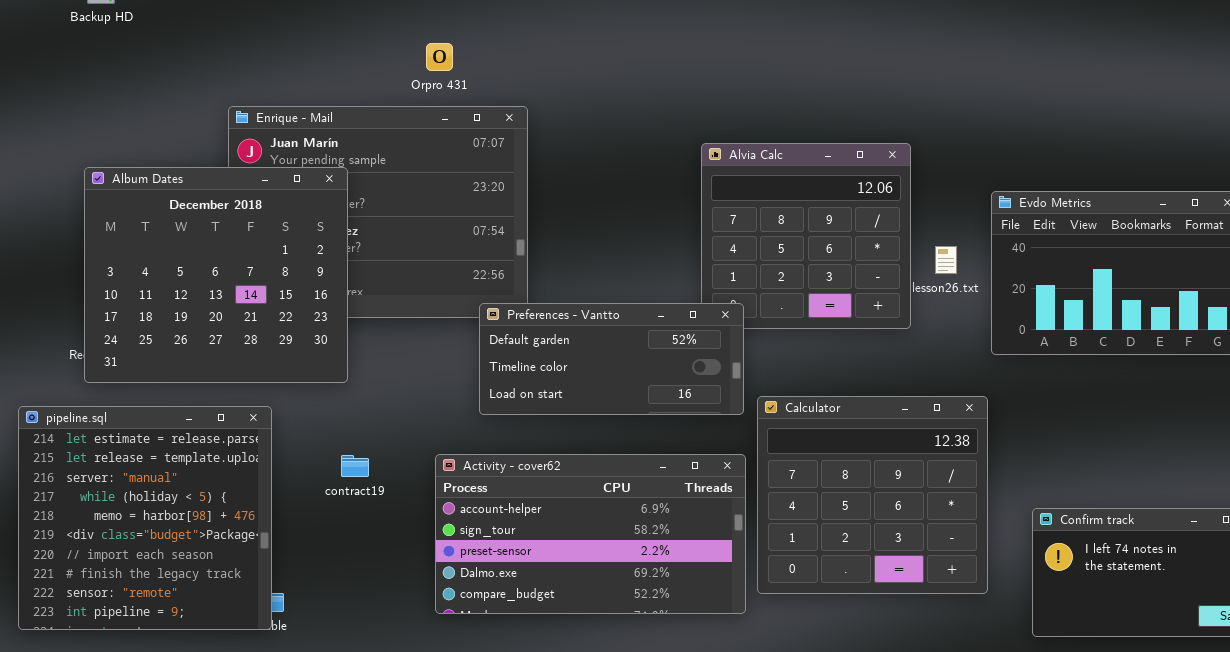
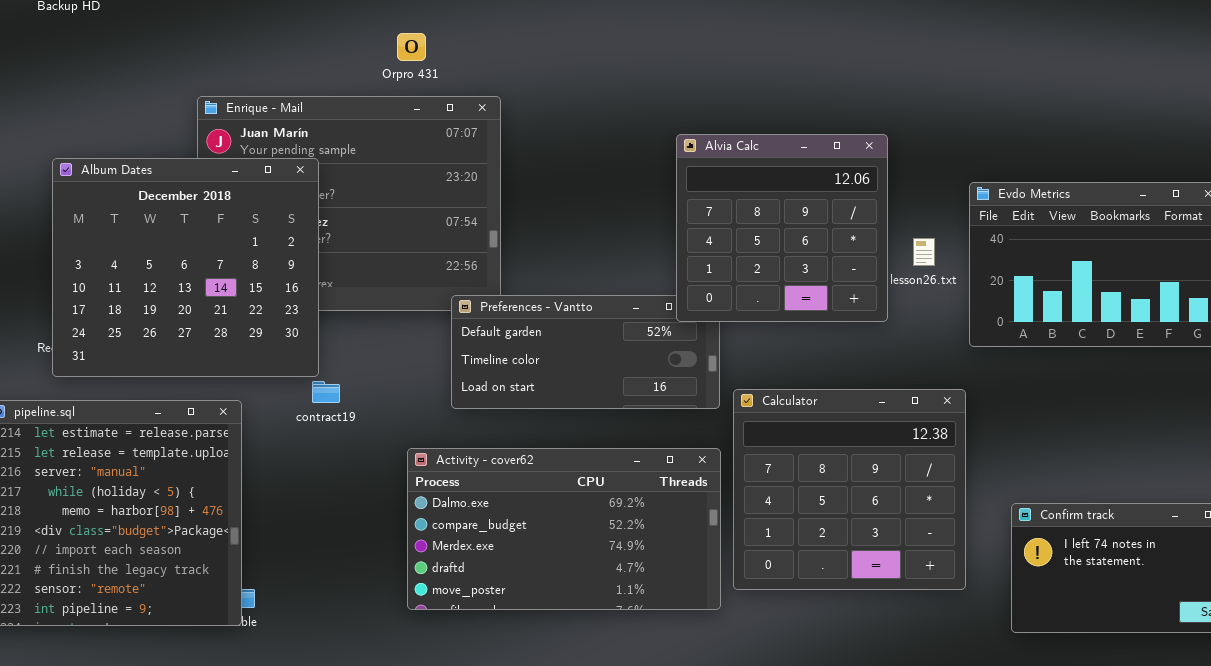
Alvia Calc: [701,143,911,329] -> [676,134,888,322], raised
Activity - cover62: [435,454,746,614] -> [407,448,721,610], scrolled down 3 rows
contract19: [341,455,369,477] -> [312,381,340,403], moved

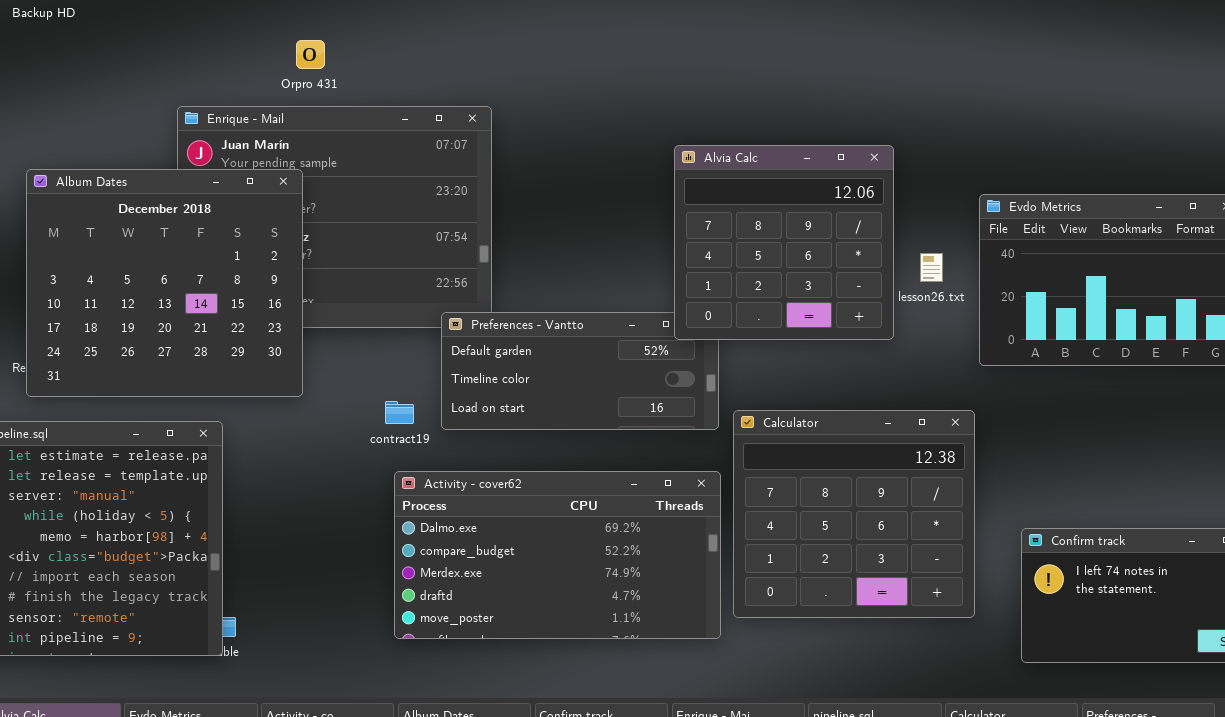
Orpro 431: [397,33,426,61] -> [296,40,325,69], moved
contract19: [312,381,340,403] -> [385,401,414,424], moved

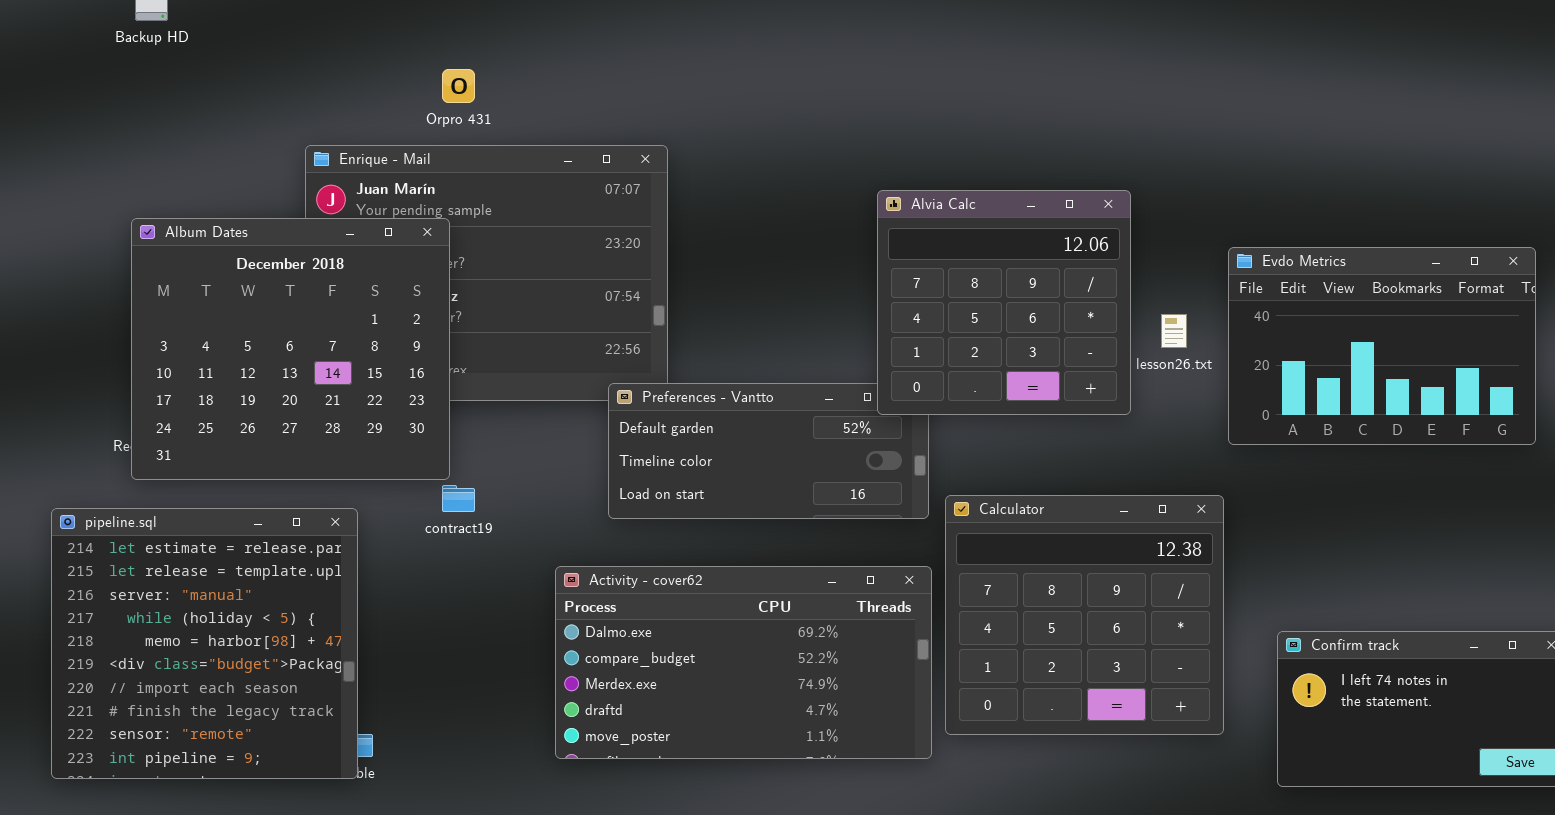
contract19: [385,401,414,424] -> [442,485,475,512], moved

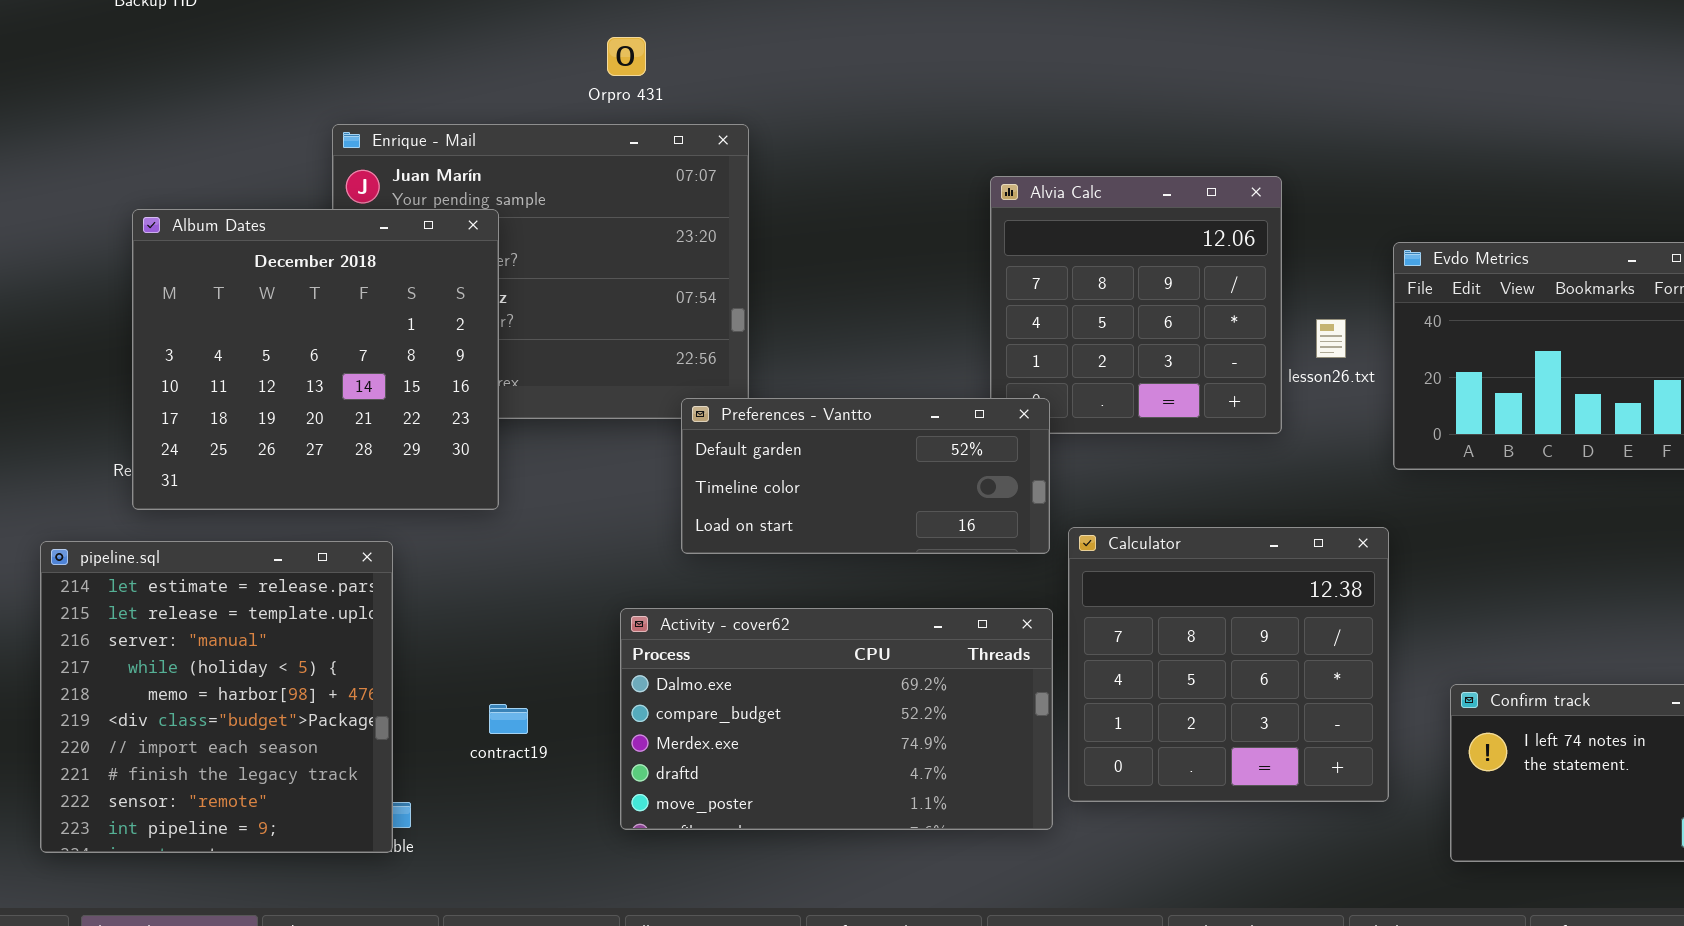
Orpro 431: [442,69,475,103] -> [607,37,646,76], moved
Preferences - Vantto: [608,383,929,519] -> [681,398,1050,554], raised
contract19: [442,485,475,512] -> [489,704,528,734], moved

